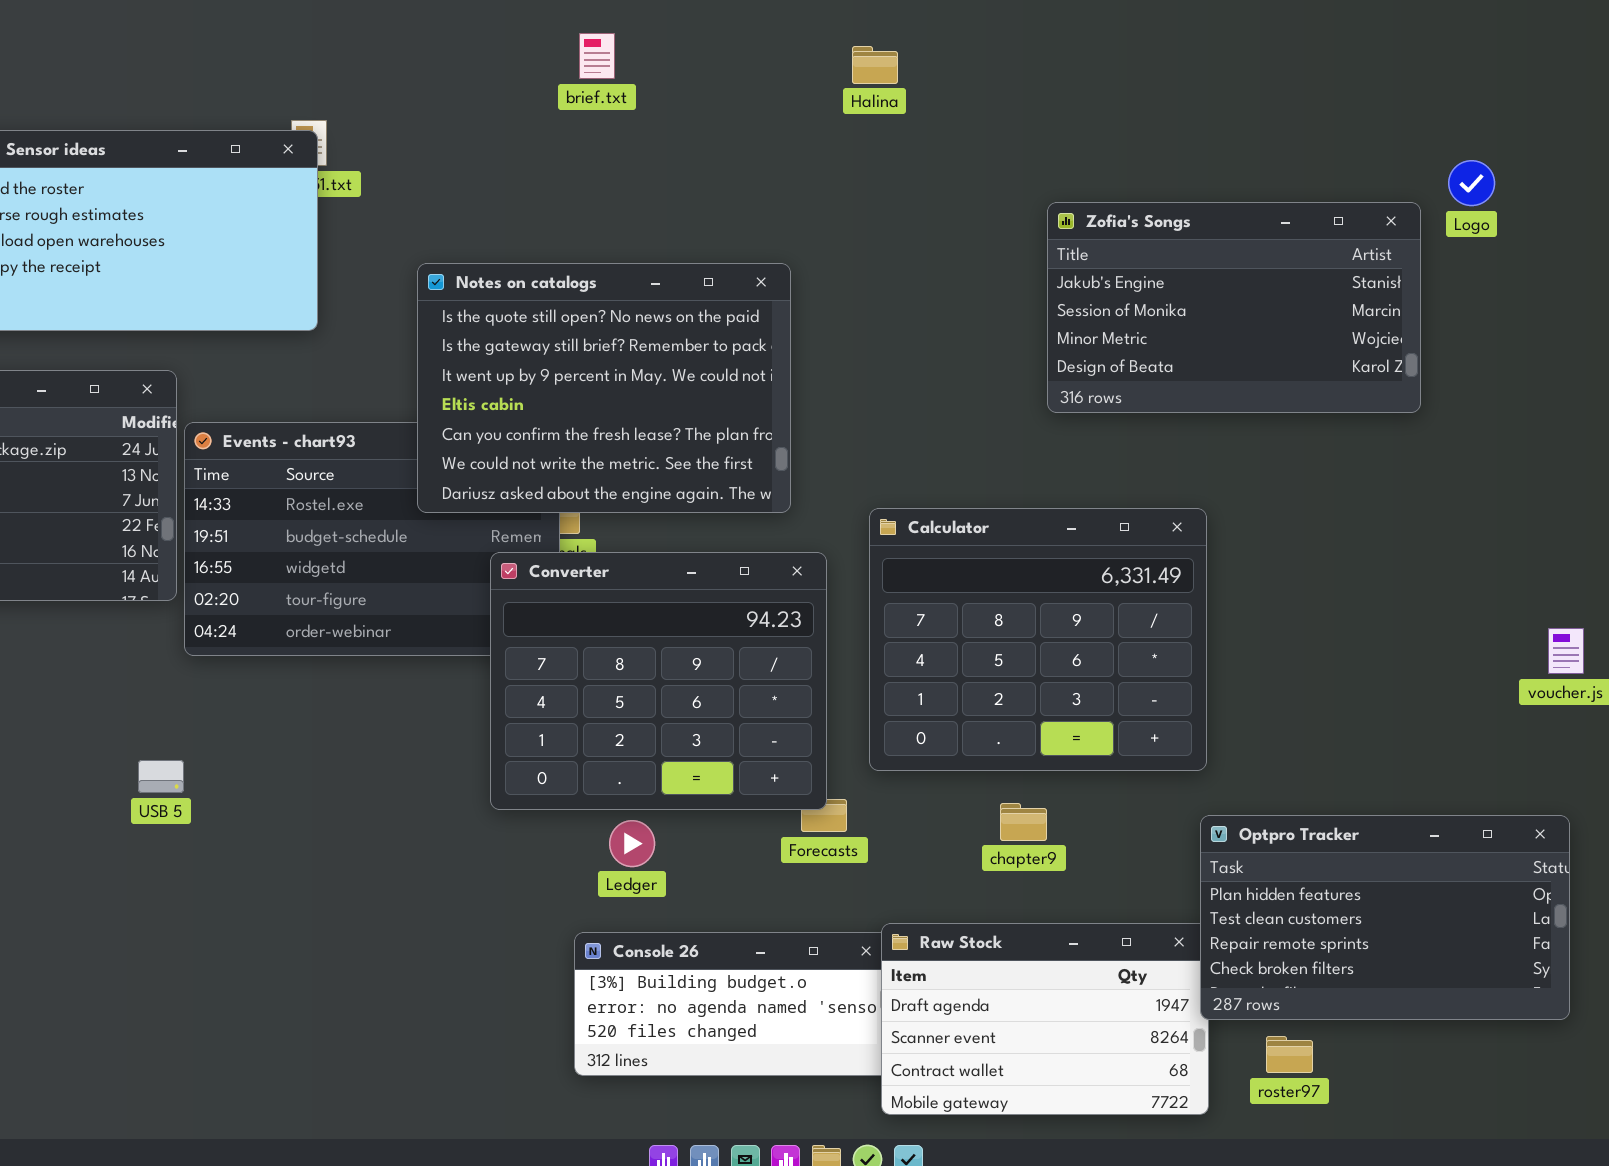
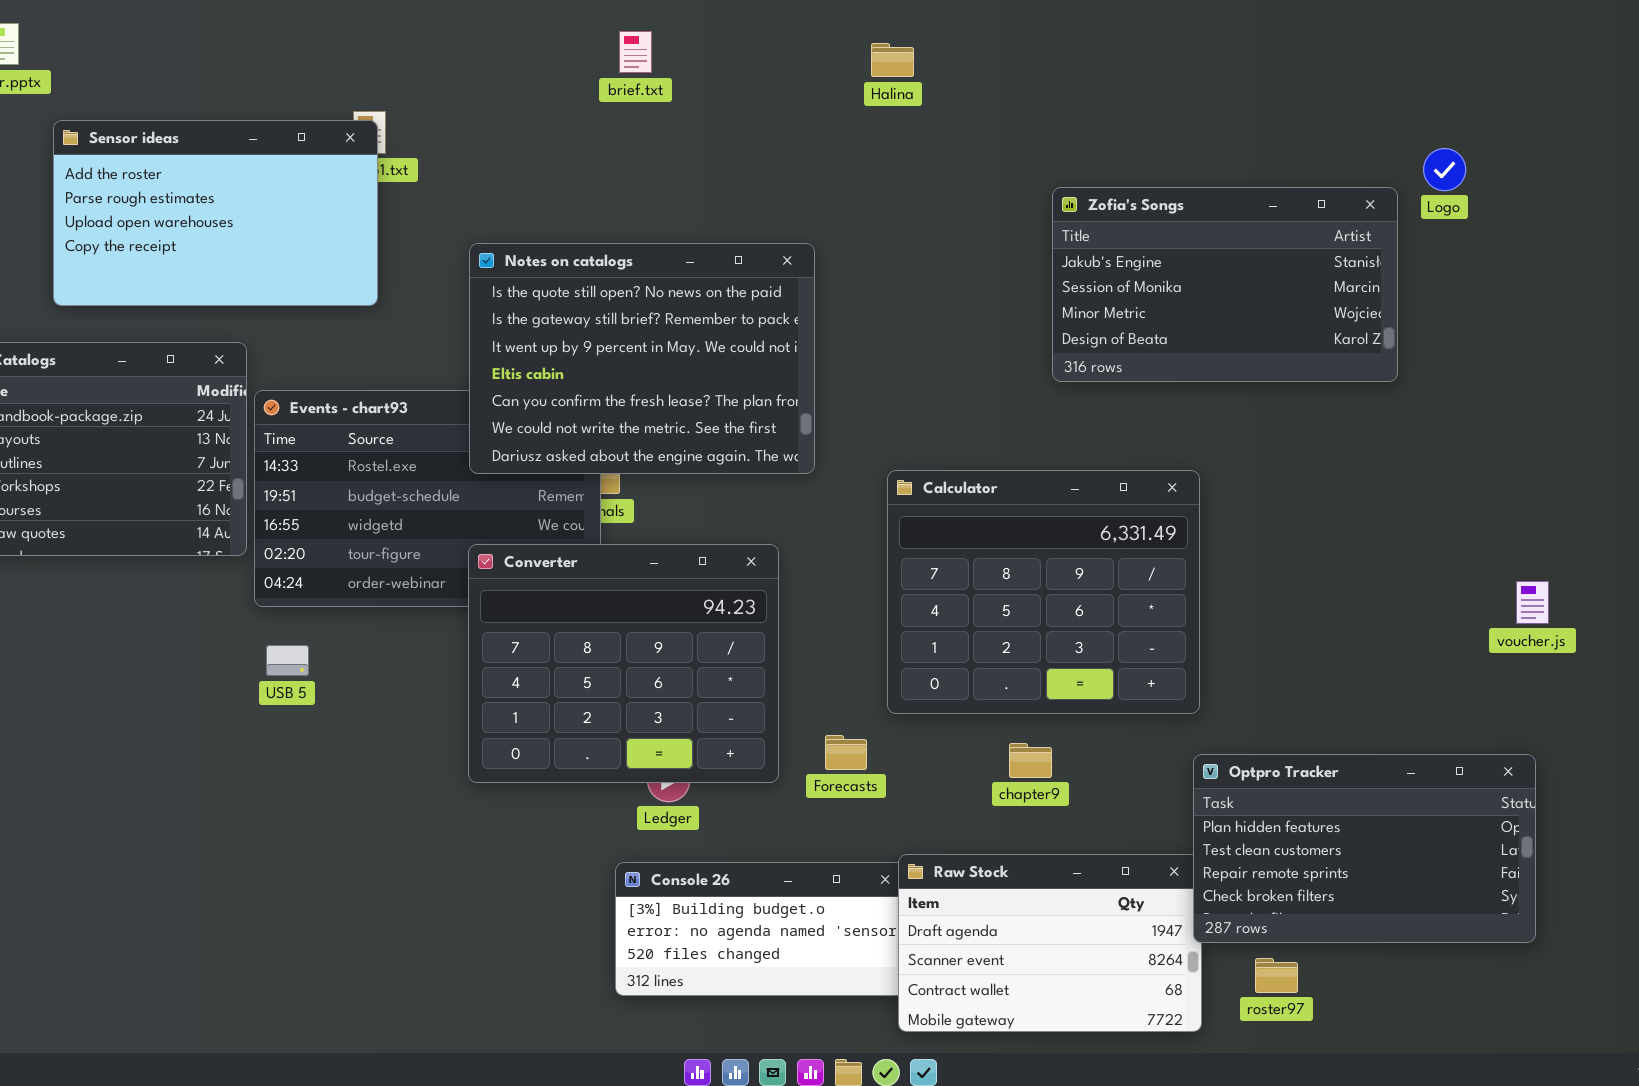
Converter: [490,552,827,810] -> [468,544,779,783], moved
USB 5: [138,760,184,793] -> [266,645,309,676], moved

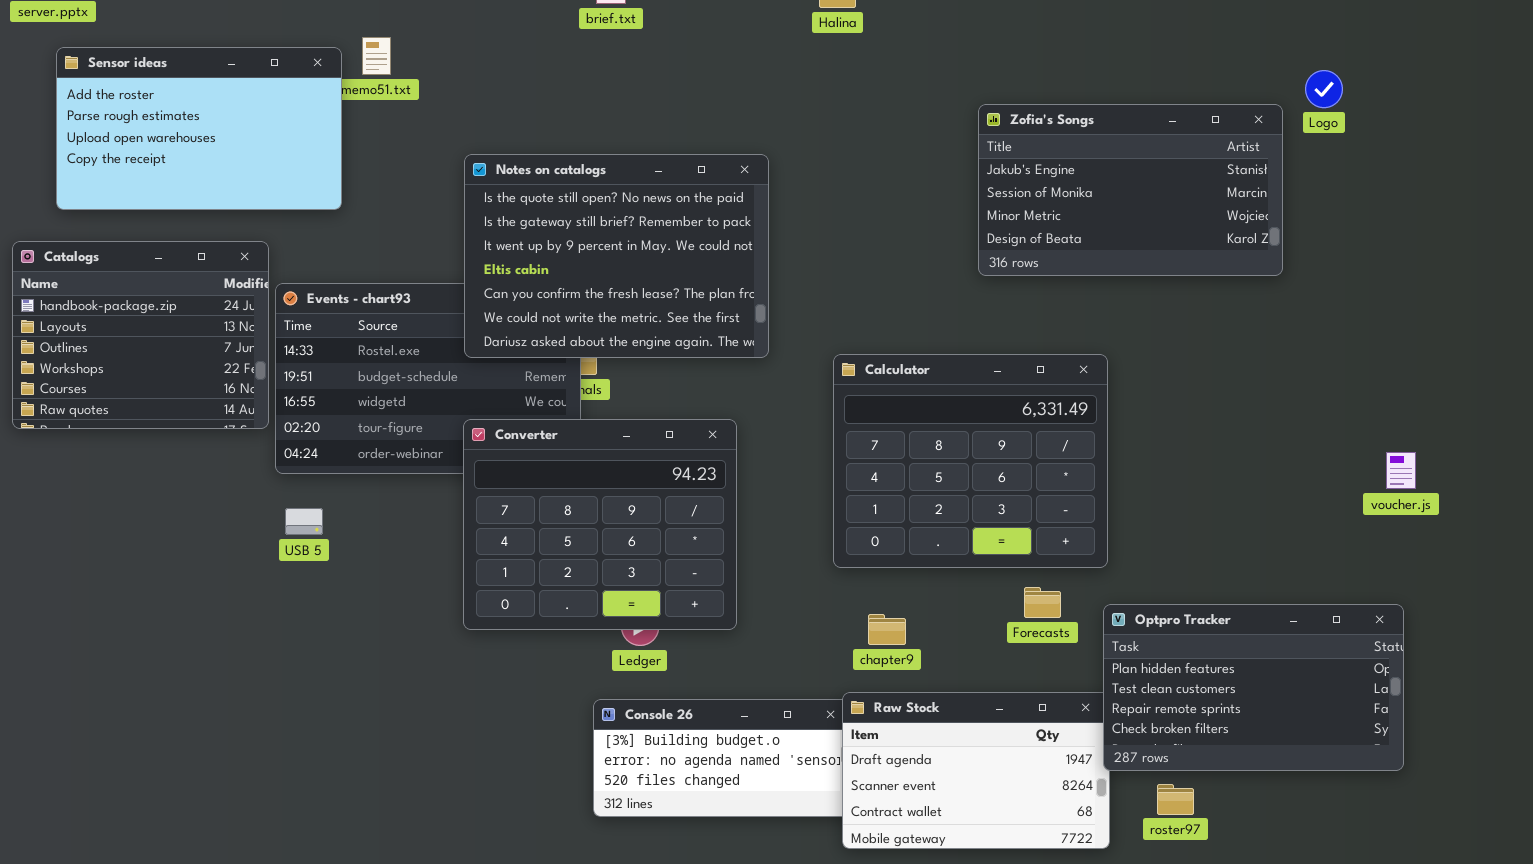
Sensor ideas: [53,120,378,306] -> [56,47,342,210], moved
Forecasts: [825,735,867,770] -> [1024,587,1061,618], moved
chapter9: [1009,743,1052,778] -> [868,614,906,645], moved

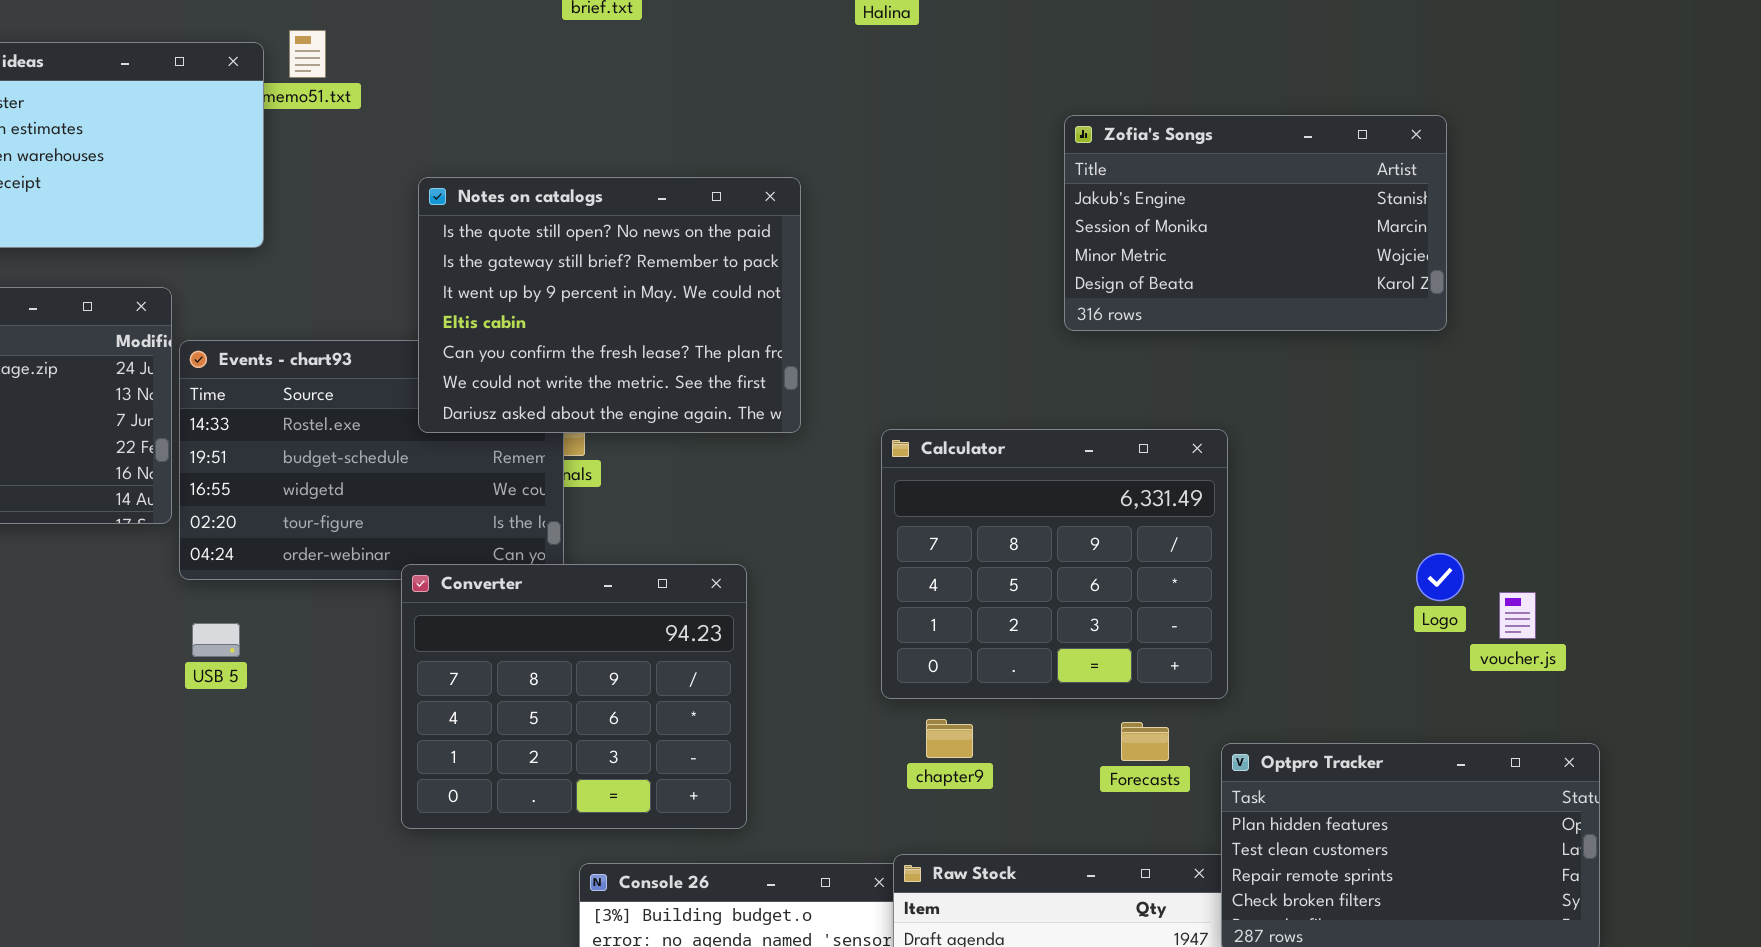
Logo: [1305,70,1343,108] -> [1416,553,1464,601], moved
Converter: [463,419,737,630] -> [401,564,747,829], moved
voucher.js: [1386,452,1416,489] -> [1499,592,1536,639], moved
chapter9: [868,614,906,645] -> [926,719,973,758], moved

